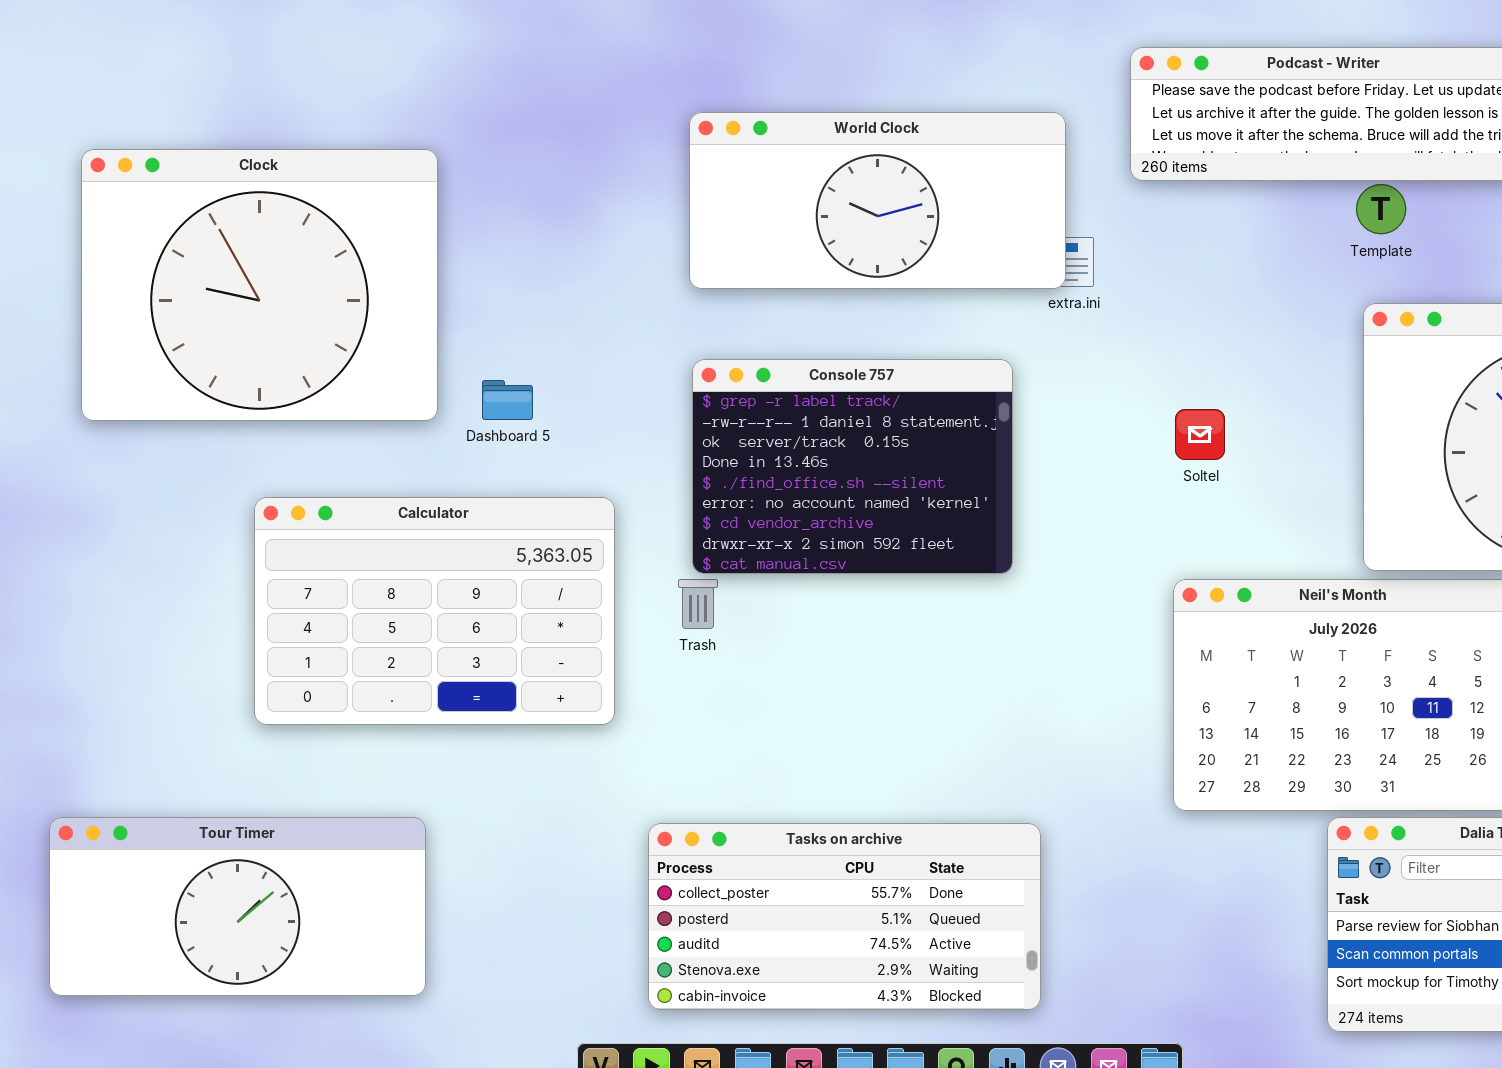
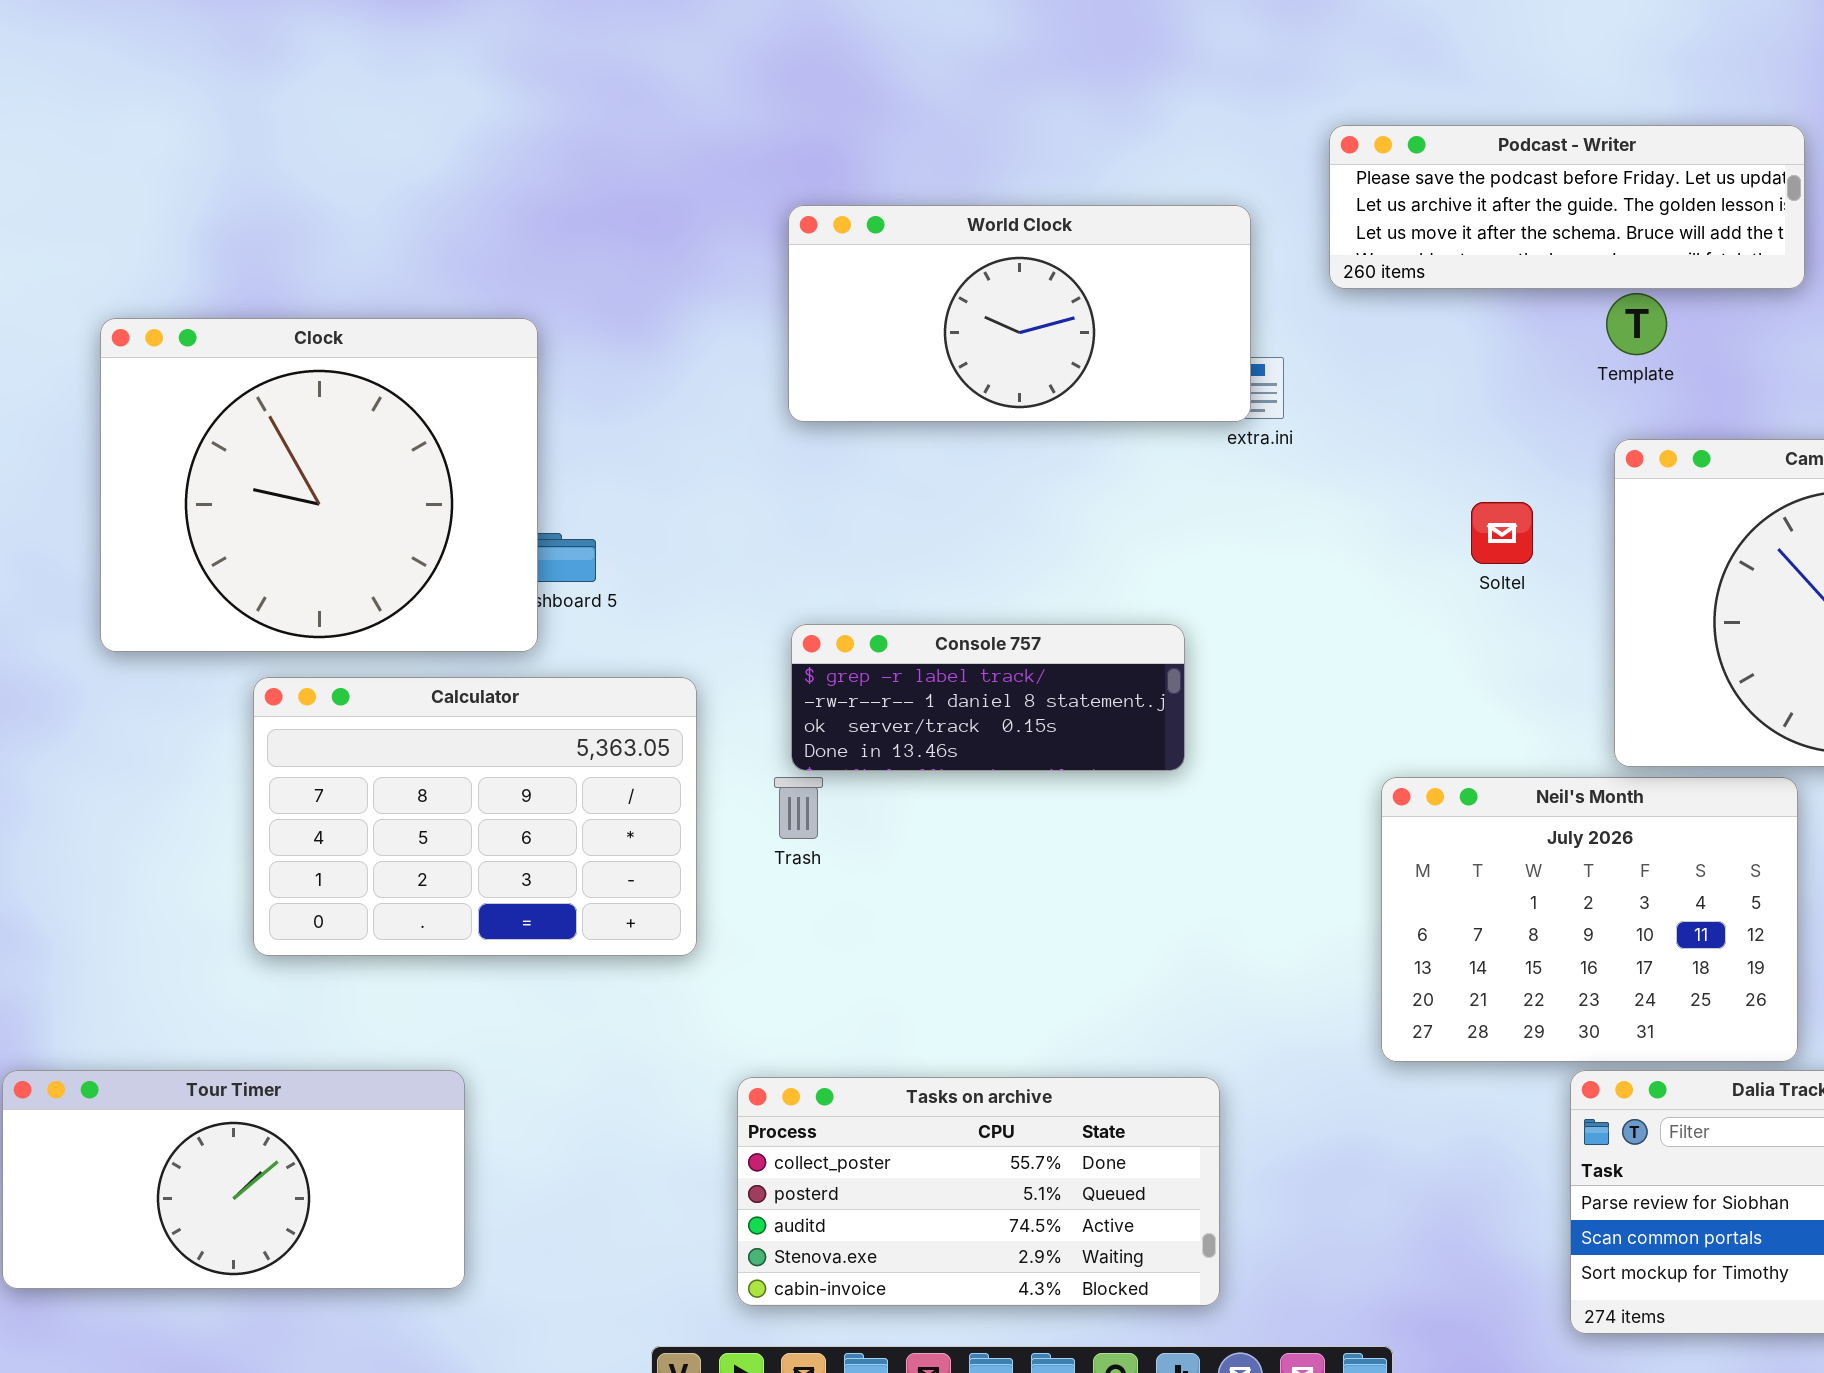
Clock: [81,149,438,421] -> [100,318,538,652], moved
Console 757: [692,359,1013,574] -> [791,624,1185,771], resized
Soltel: [1175,409,1225,460] -> [1471,502,1533,564], moved

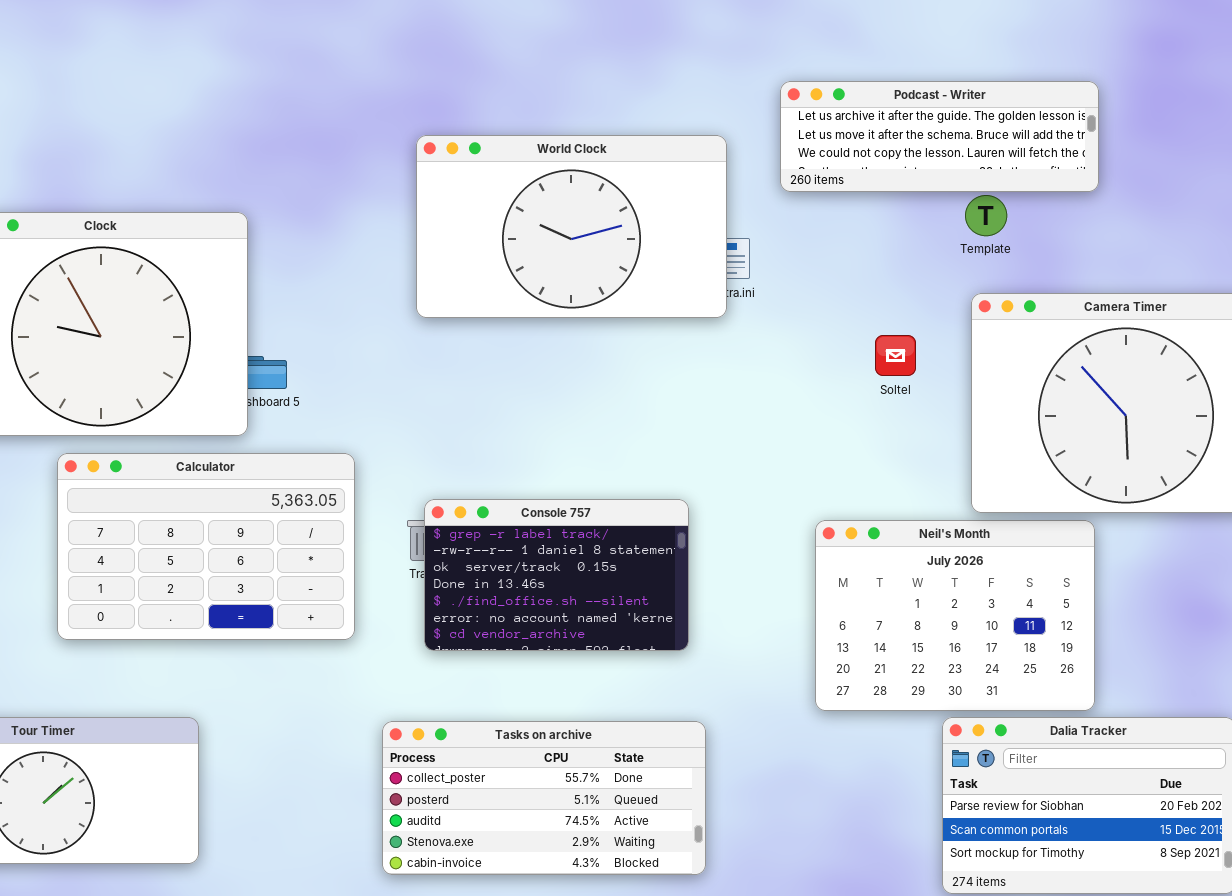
Podcast - Writer: [1329,125,1805,289] -> [780,81,1099,192], scrolled down 1 row
World Clock: [788,205,1251,422] -> [416,135,727,318], resized
Console 757: [791,624,1185,771] -> [424,499,689,651], moved, resized

